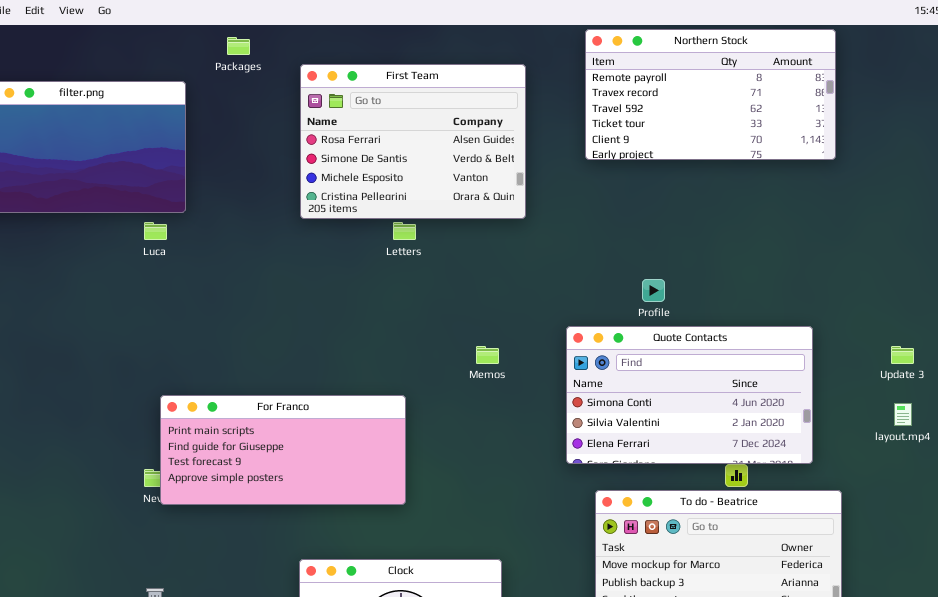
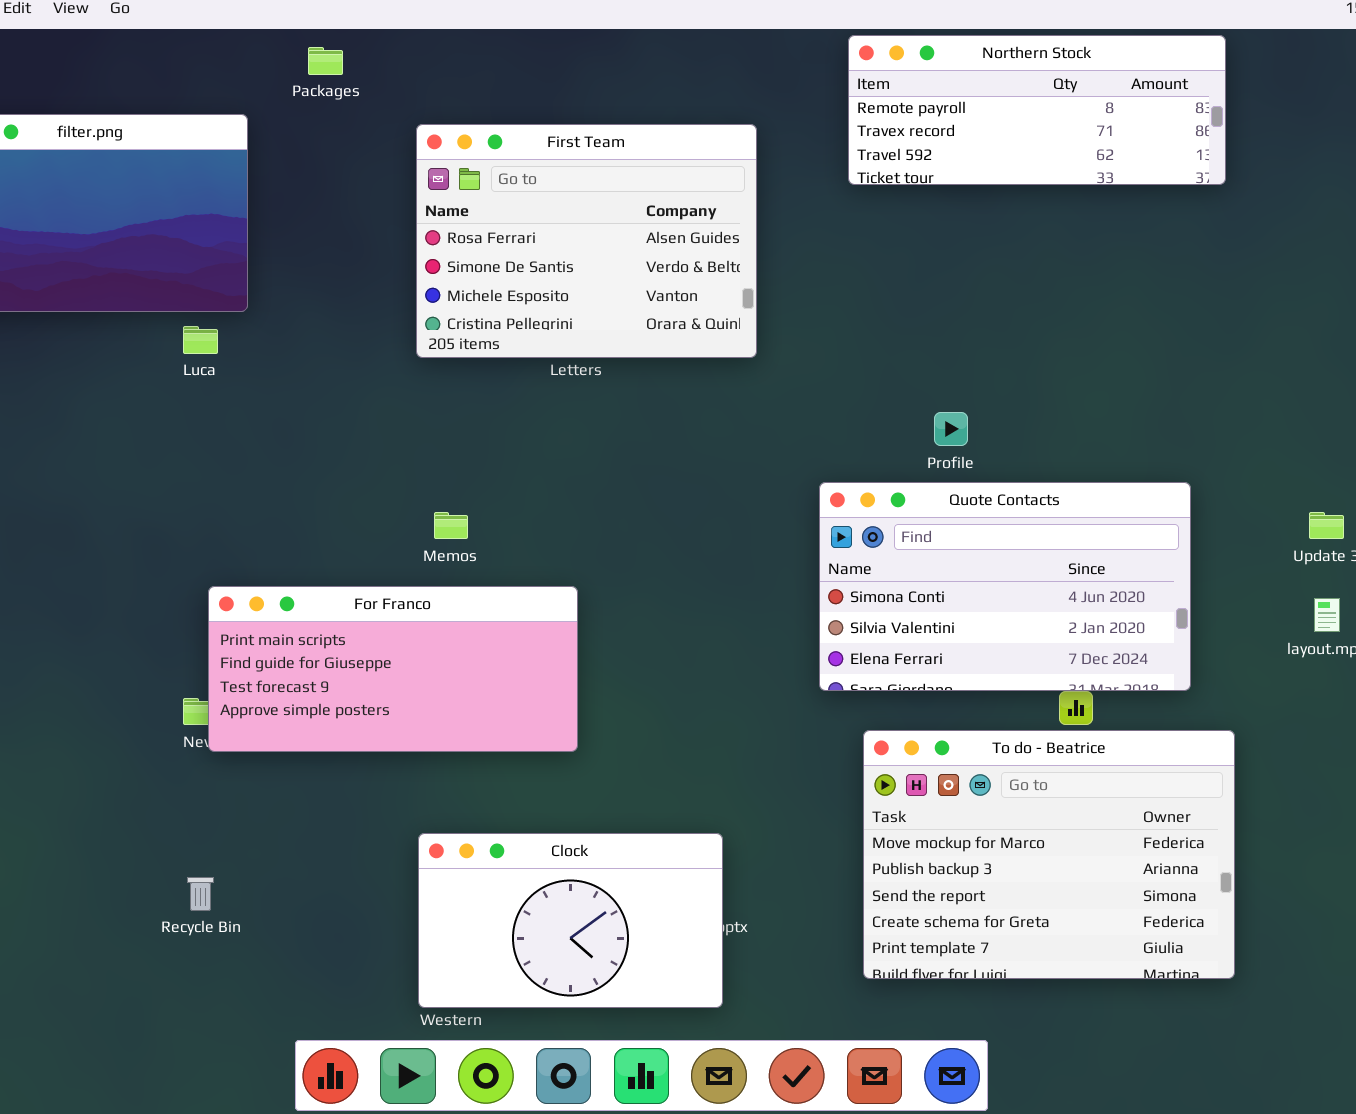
Northern Stock: [585,29,836,160] -> [848,35,1226,185], resized
First Team: [300,64,526,219] -> [416,124,757,358], moved
Memos: [476,346,499,364] -> [434,512,468,539], moved

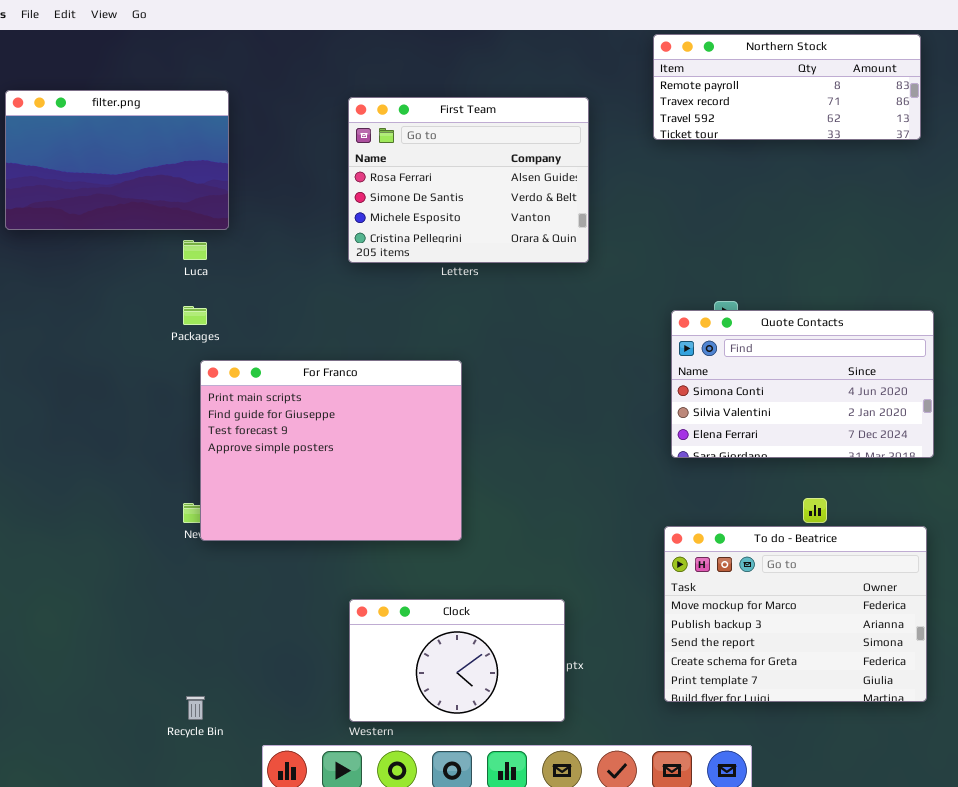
Packages: [308,47,343,75] -> [183,306,207,325], moved
Quote Contacts: [819,482,1191,691] -> [671,310,934,458], moved
For Franco: [208,586,578,752] -> [200,360,462,541], resized
Recycle Bin: [187,877,214,911] -> [186,696,205,720], moved

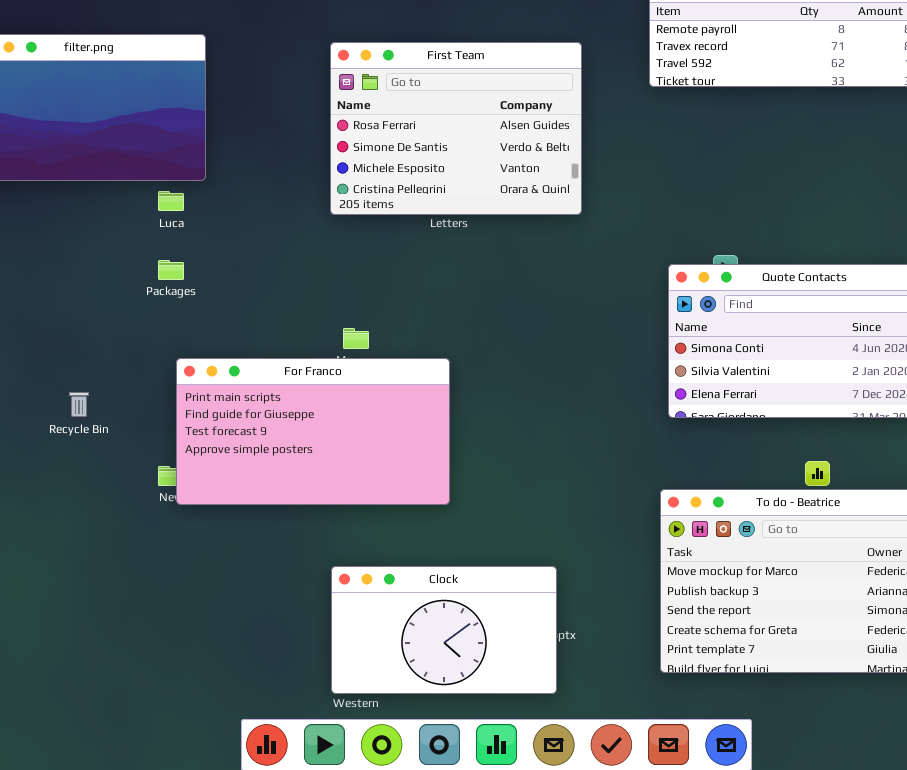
For Franco: [200,360,462,541] -> [176,358,450,505], resized
Recycle Bin: [186,696,205,720] -> [69,392,89,417], moved

